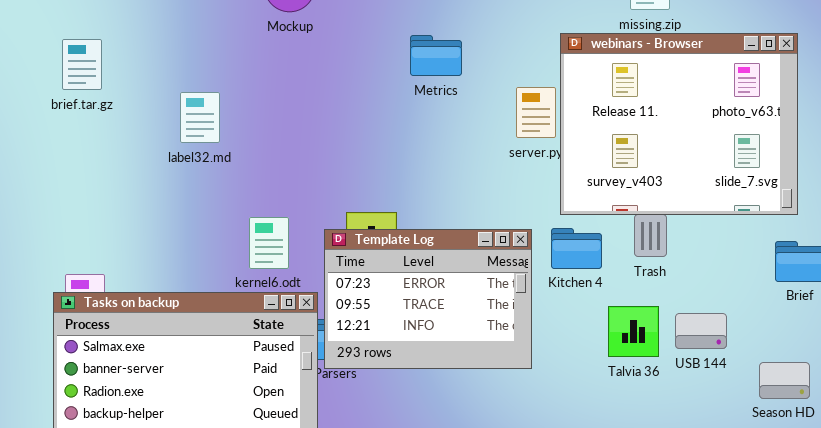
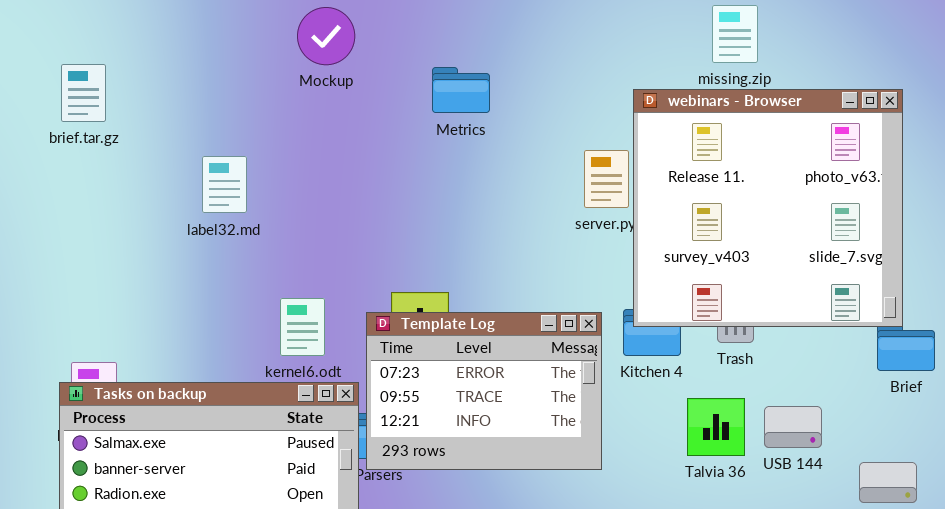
webinars - Browser: [560,33,798,215] -> [633,89,903,327], resized
Metrics: [410,35,462,76] -> [432,67,490,113], moved
brief.tar.gz: [62,39,102,90] -> [61,64,106,122], moved

